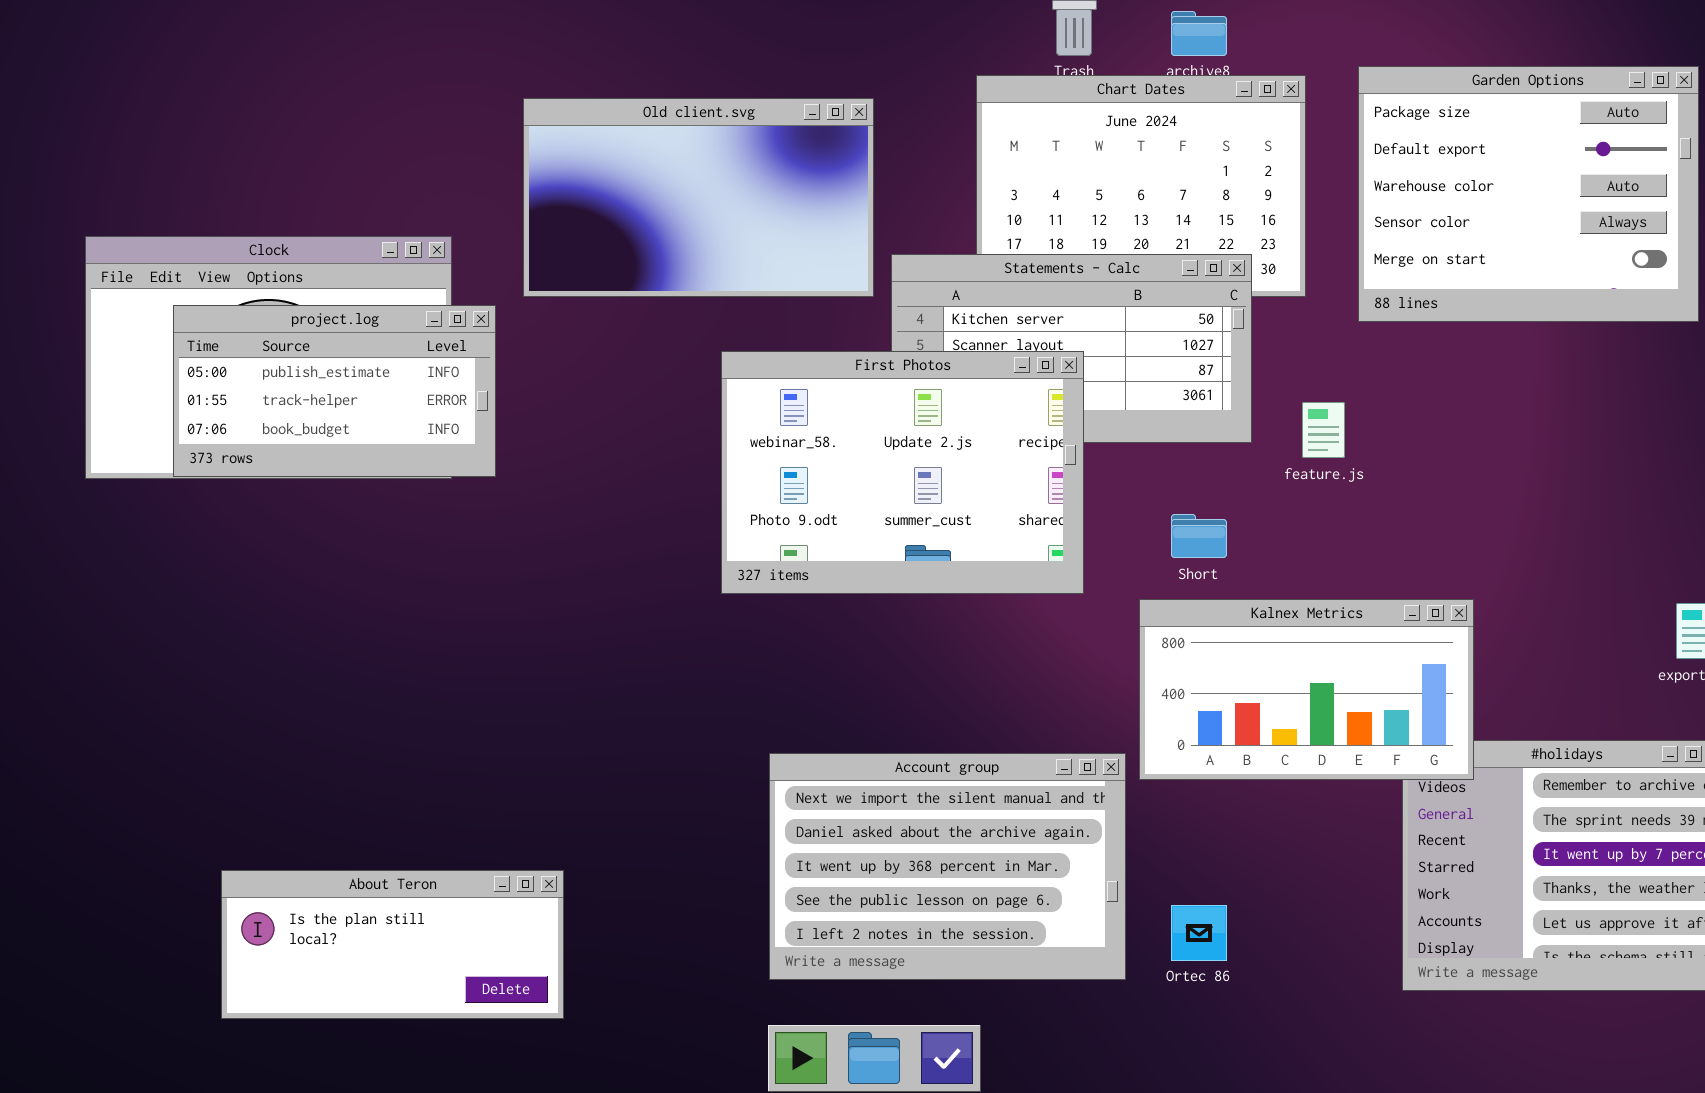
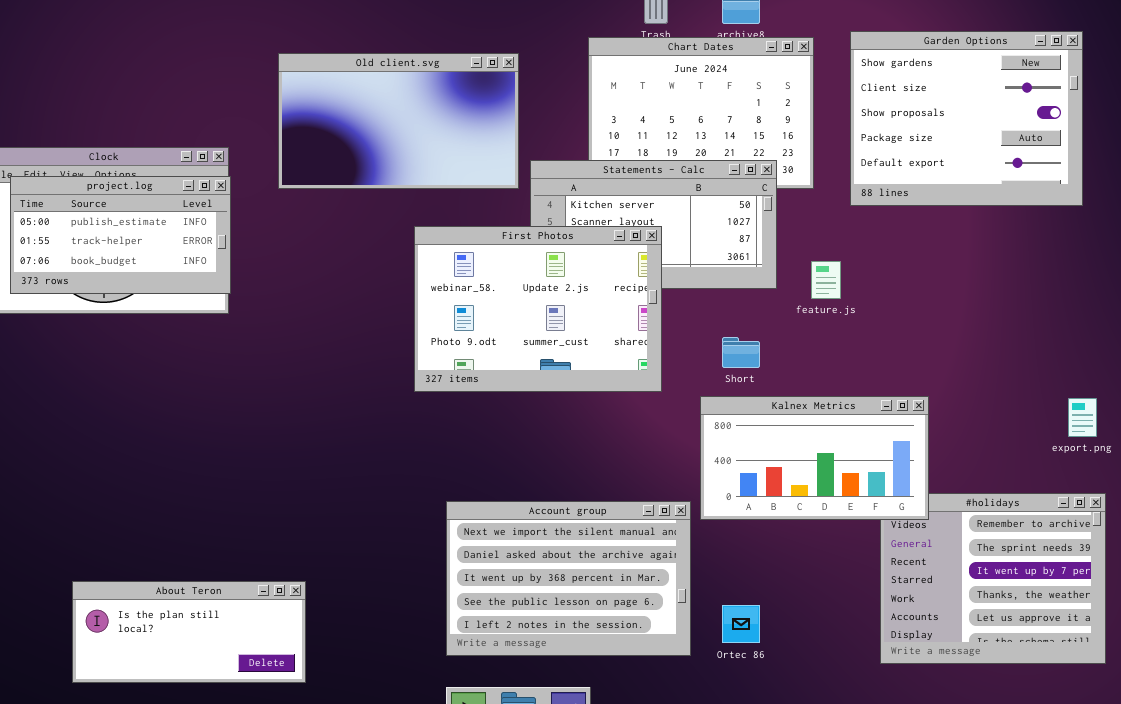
Garden Options: [1358,66,1699,322] -> [850,31,1083,206], scrolled up 3 rows
project.log: [173,305,496,477] -> [10,176,231,294], moved

